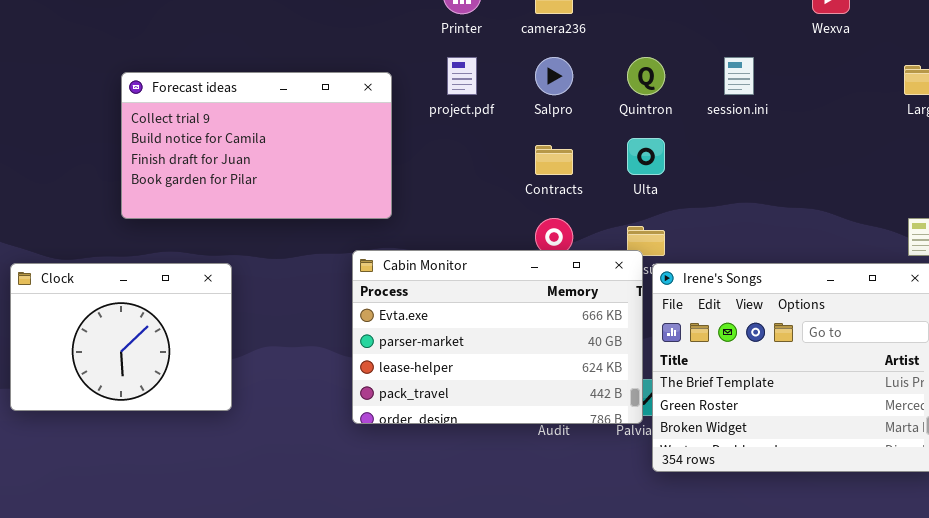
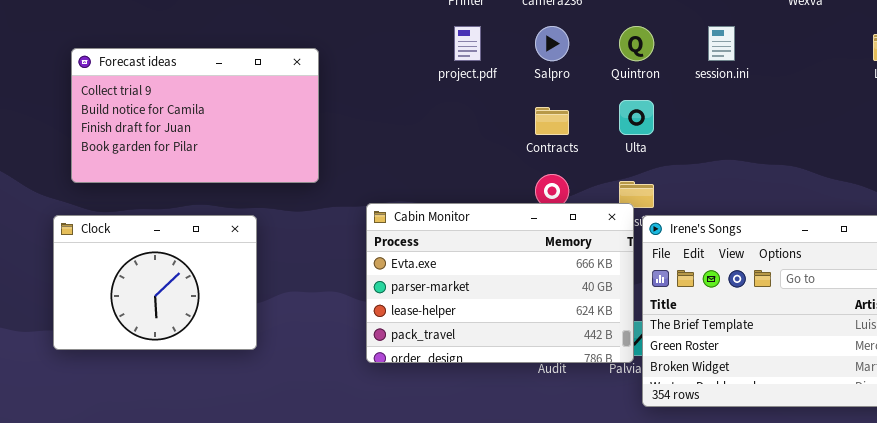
Forecast ideas: [121,72,392,219] -> [71,48,319,183], moved

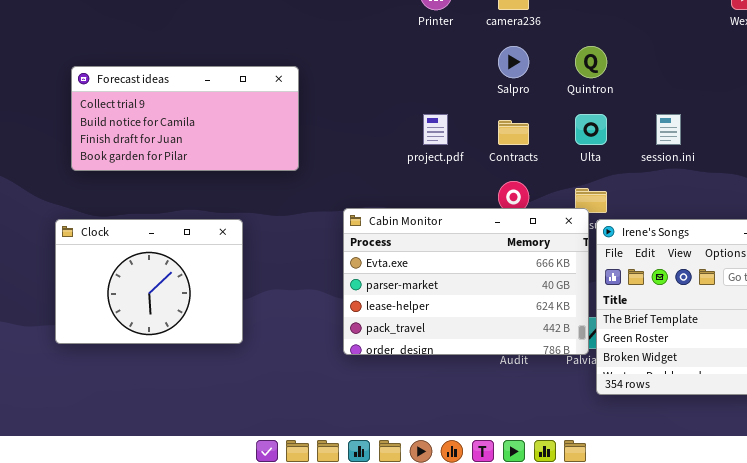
project.pdf: [454,26,481,61] -> [423,114,448,145], moved
session.ini: [708,26,735,61] -> [656,114,681,145], moved
Forecast ideas: [71,48,319,183] -> [71,66,299,171], resized

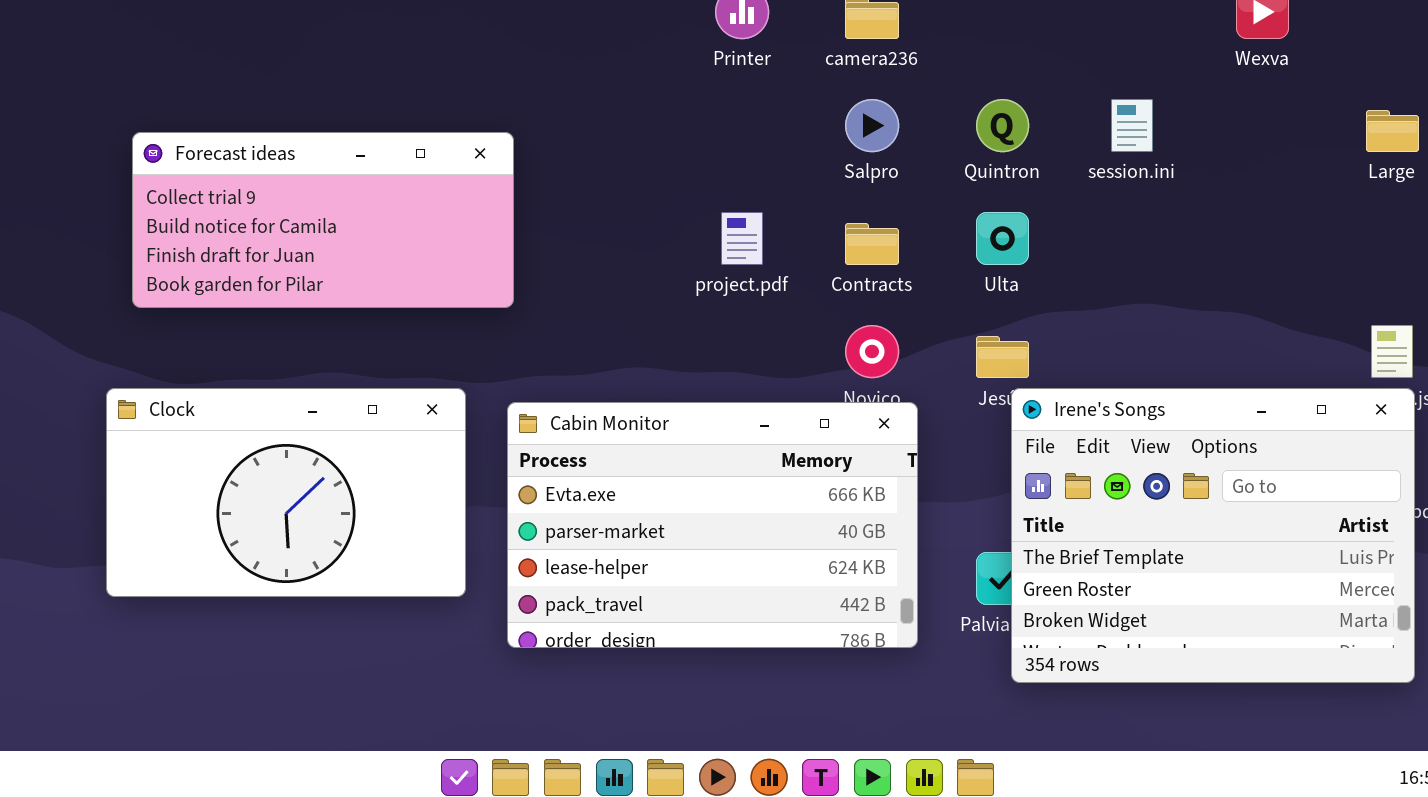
session.ini: [656,114,681,145] -> [1111,99,1153,152], moved
Cabin Monitor: [343,208,589,355] -> [507,402,918,648], moved
Clock: [55,219,243,344] -> [106,388,466,597], resized

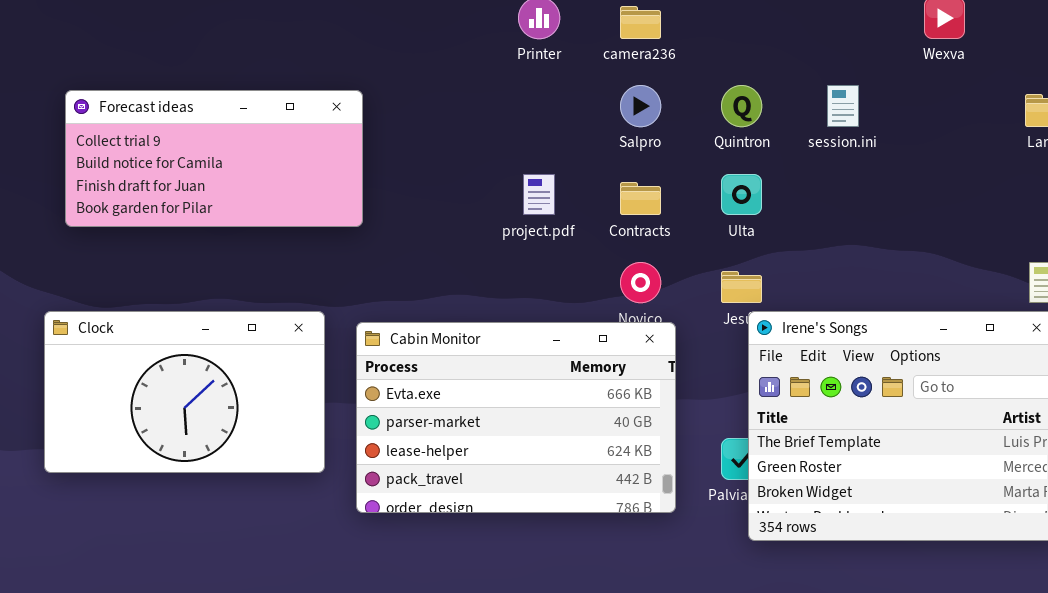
Forecast ideas: [132,132,514,308] -> [65,90,363,227], moved

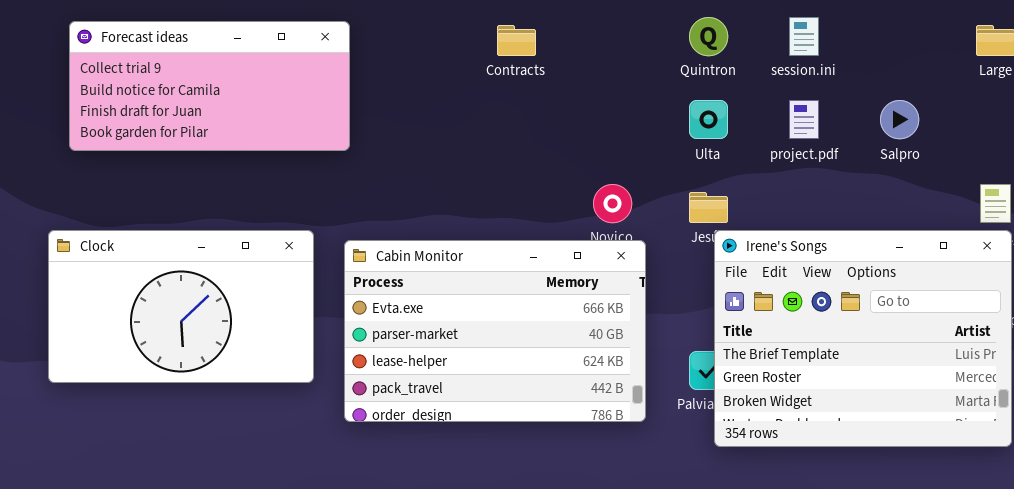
Salpro: [620,85,661,127] -> [880,100,919,139], moved
project.pdf: [523,174,555,215] -> [789,100,819,139], moved
Contracts: [620,182,661,215] -> [497,25,536,56], moved

